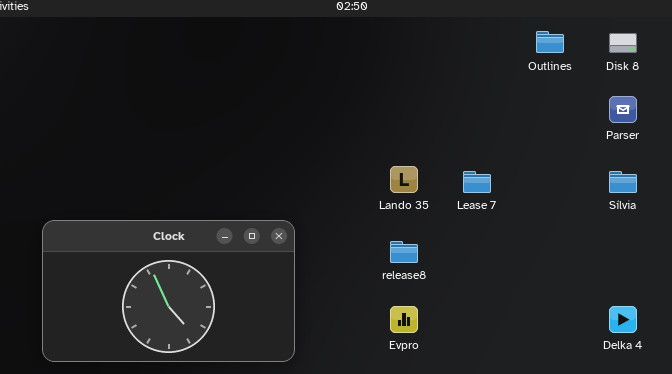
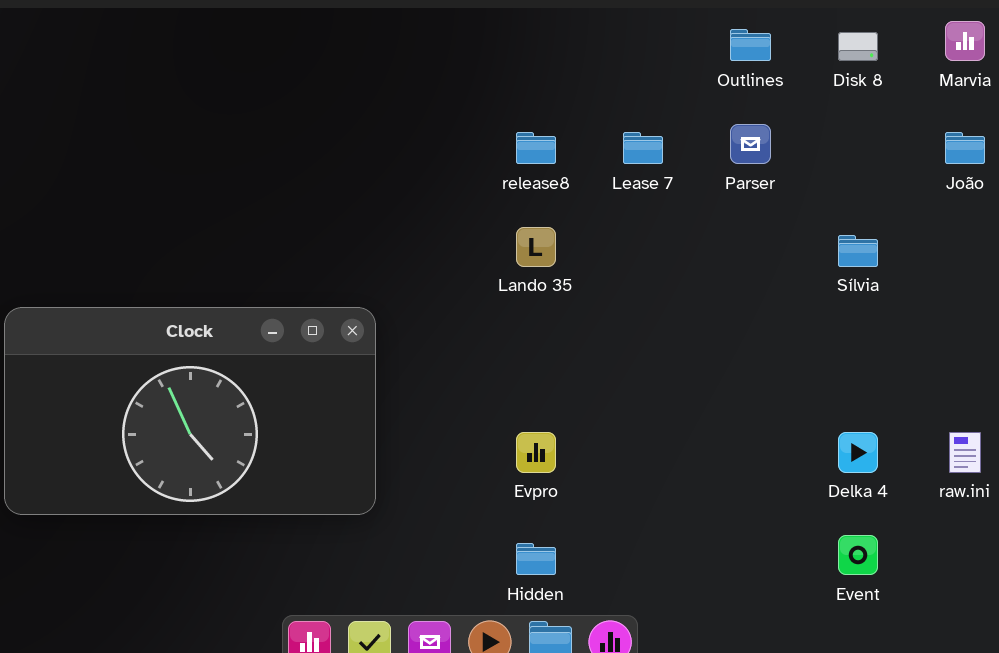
Parser: [609,96,637,123] -> [730,124,771,164], moved
Lease 7: [463,171,491,193] -> [623,132,663,164], moved
release8: [390,241,418,263] -> [516,132,556,164], moved

